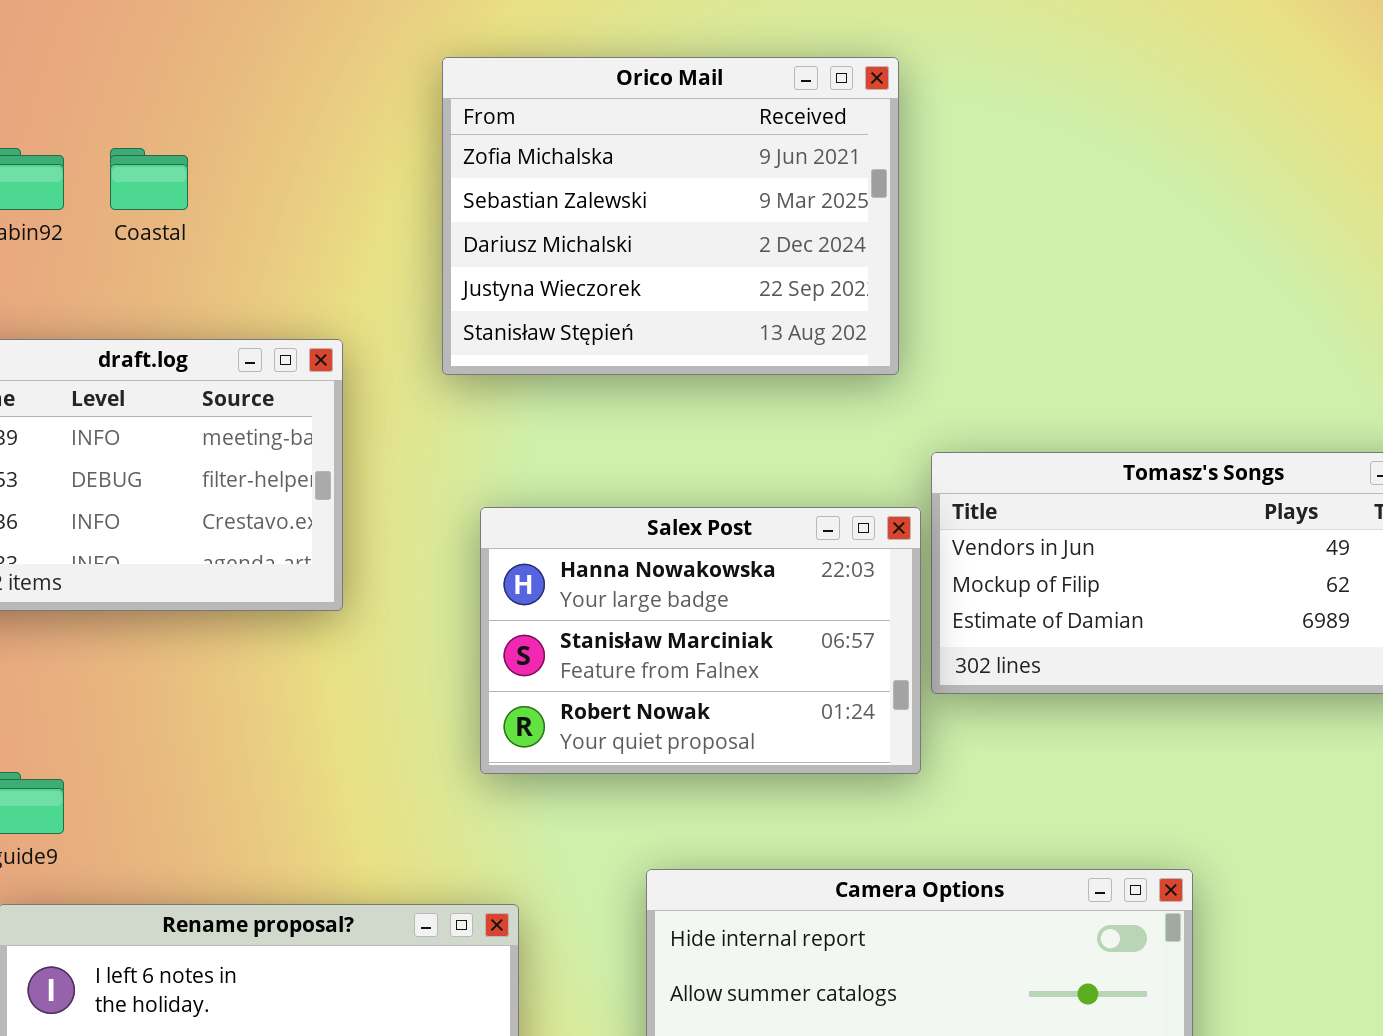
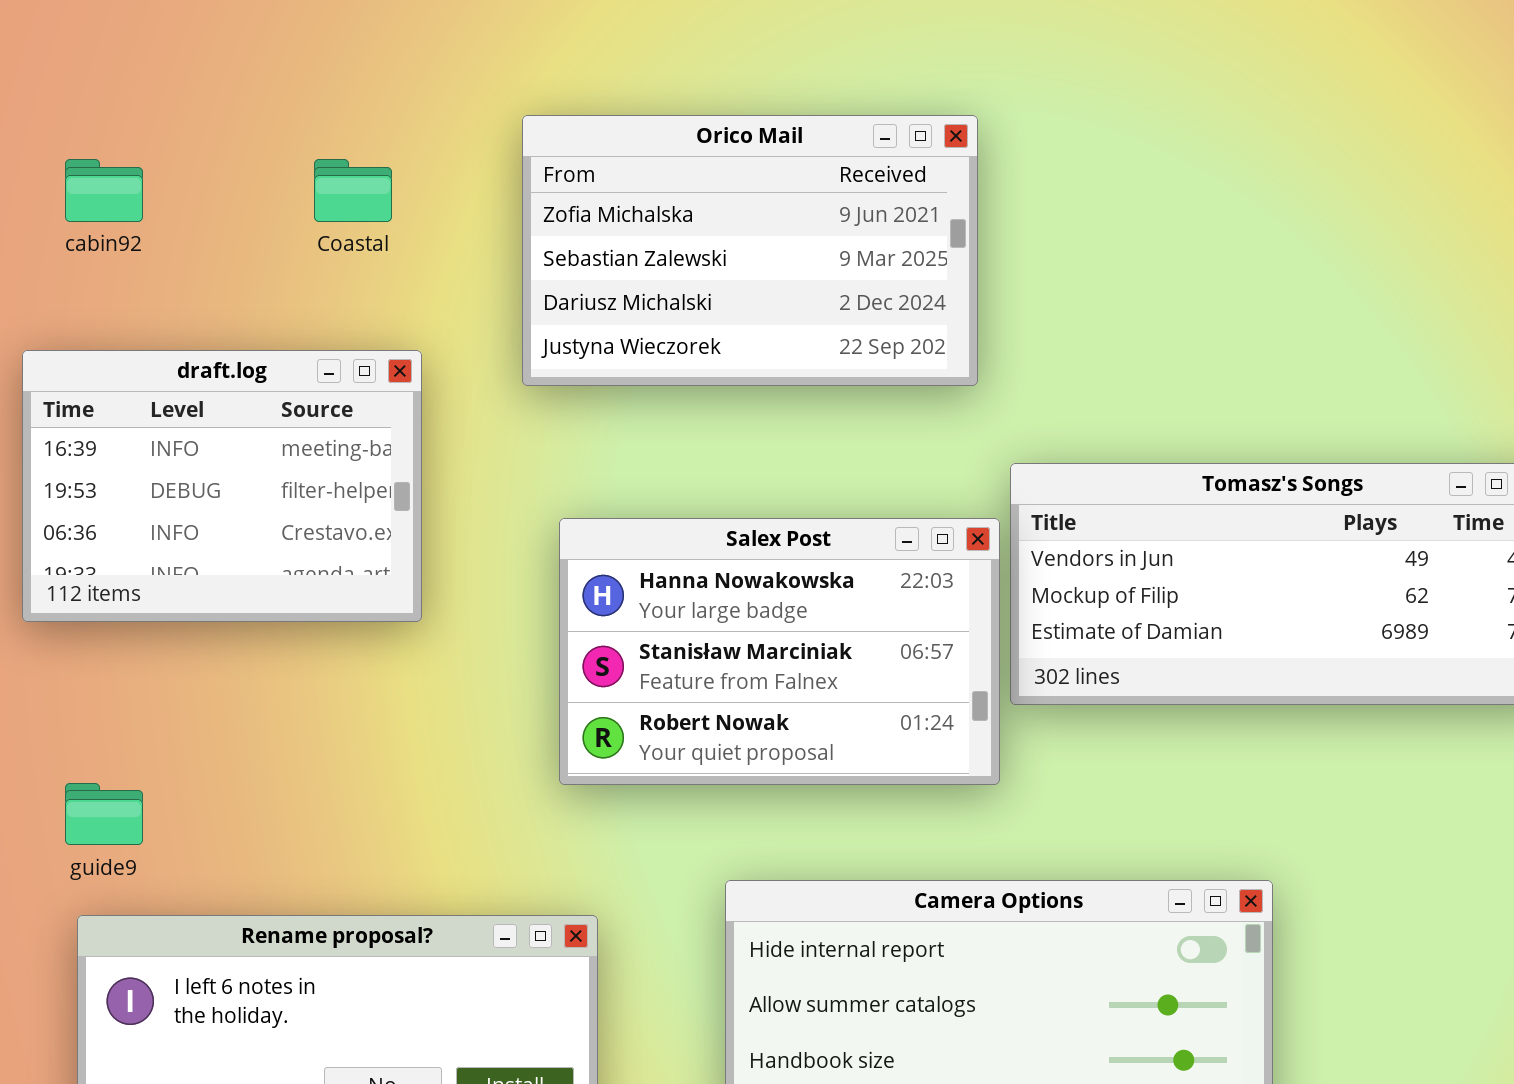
Orico Mail: [442,57,899,375] -> [522,115,978,386], resized
Coastal: [110,148,188,210] -> [314,159,392,222], moved

